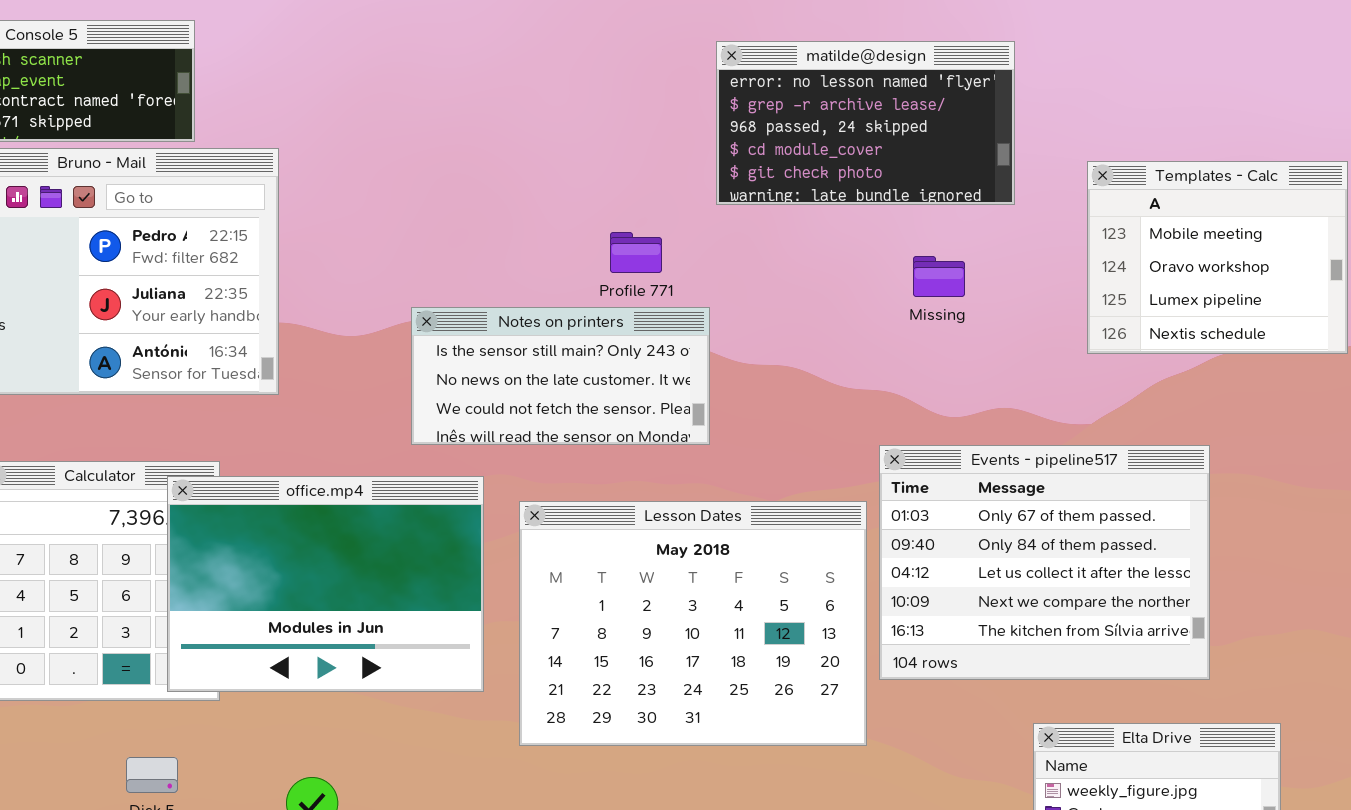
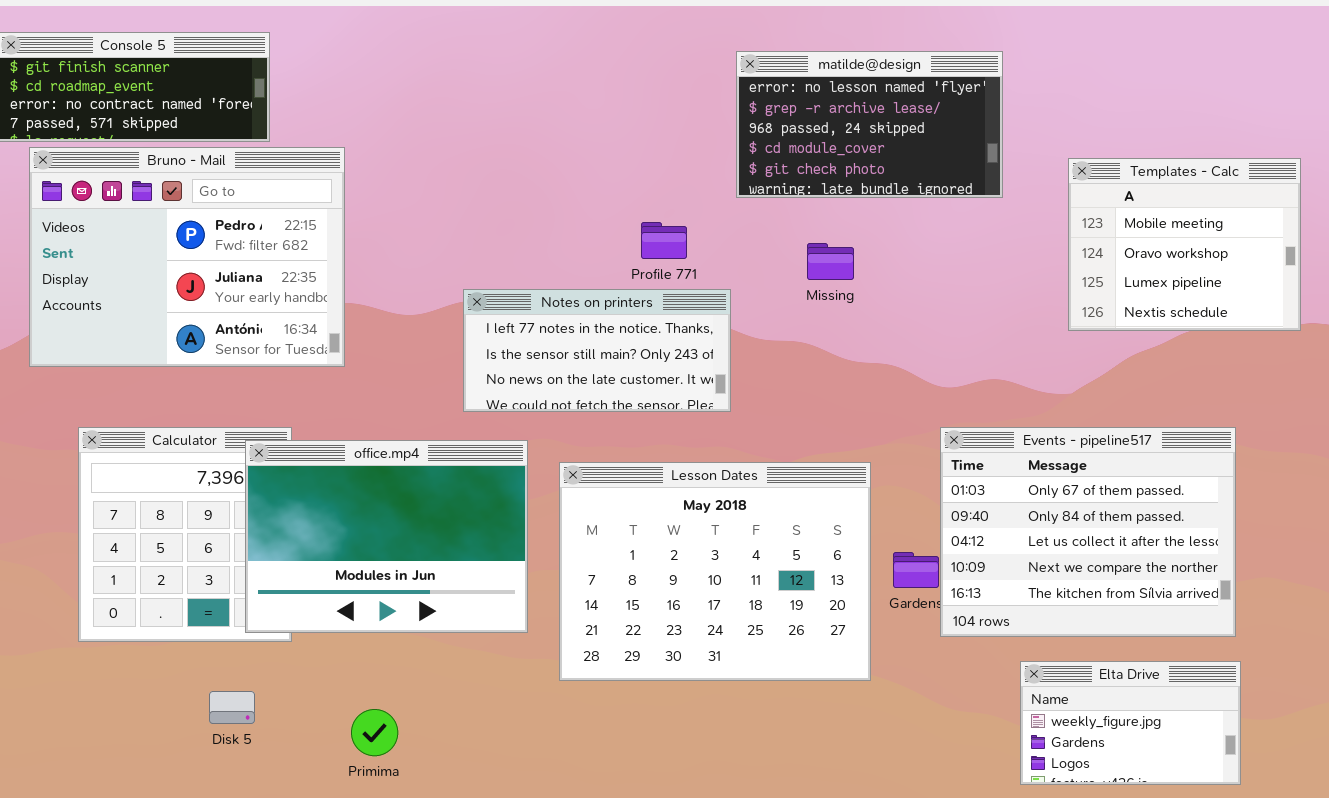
Missing: [913,256,965,297] -> [807,243,854,280], moved
Notes on printers: [411,307,710,445] -> [463,289,731,412], scrolled up 1 row
Events - pipeline517: [879,445,1210,680] -> [940,427,1236,637], moved

